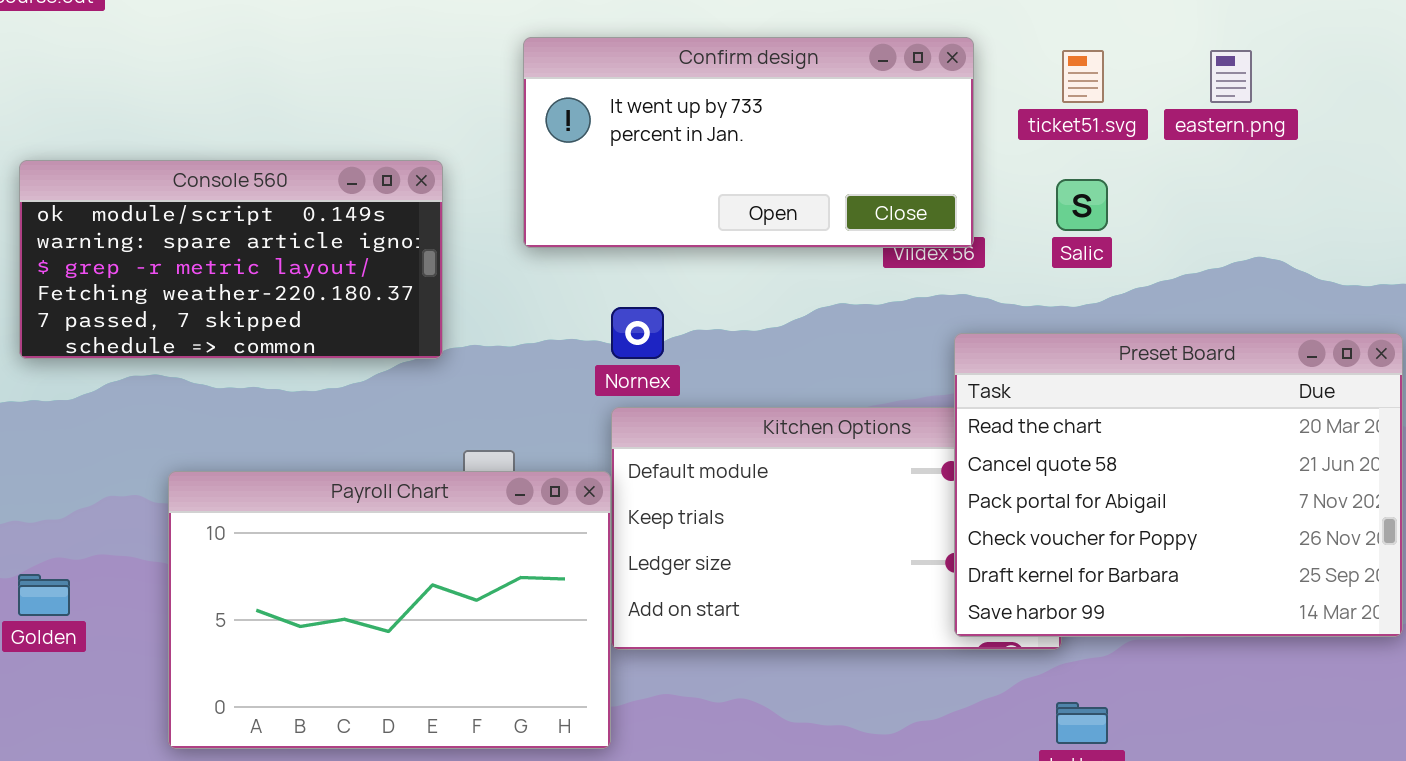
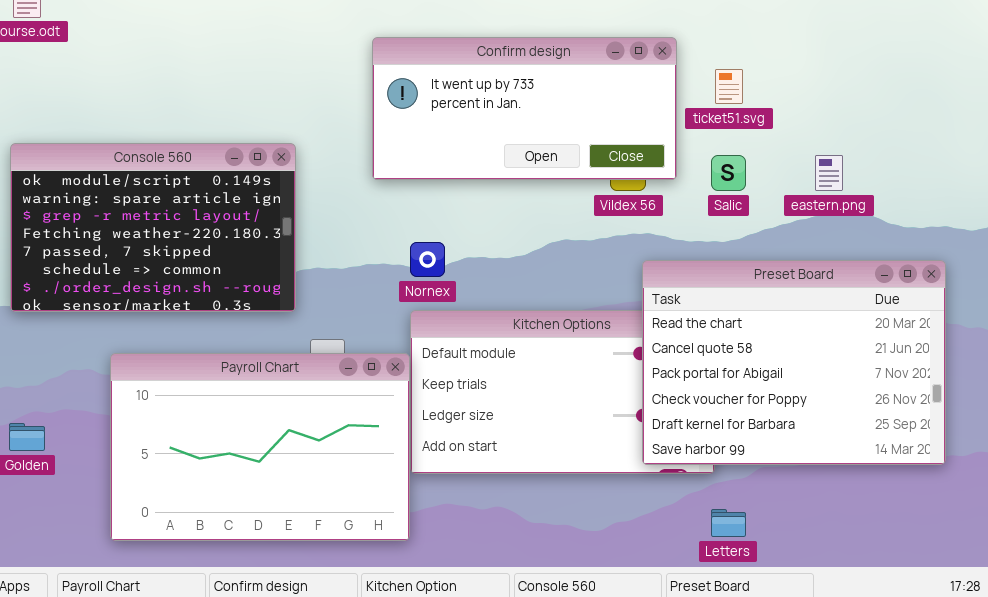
Confirm design: [523,37,974,248] -> [372,37,677,180], moved
eastern.png: [1210,50,1252,103] -> [815,155,843,191], moved
Console 560: [19,160,443,359] -> [10,143,296,312], resized

